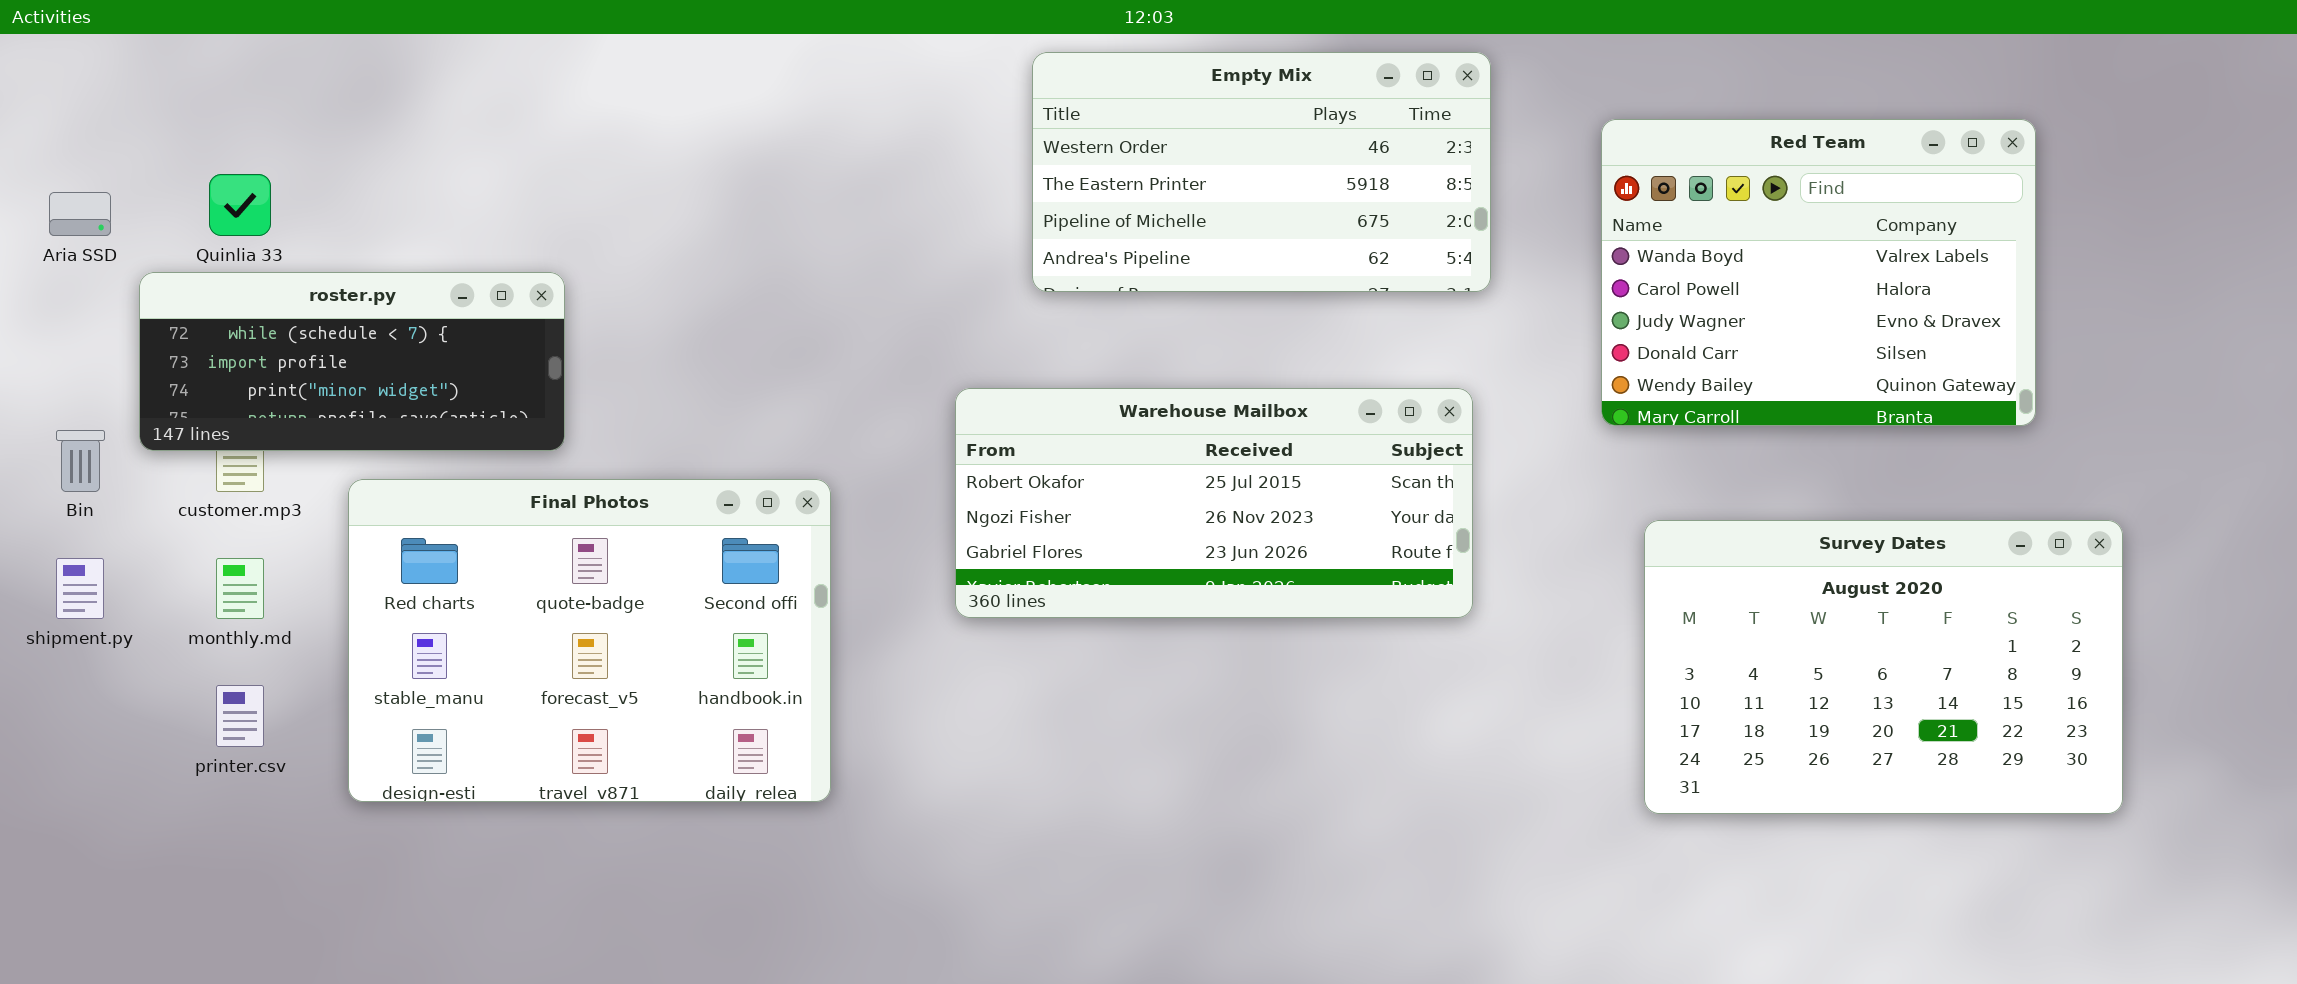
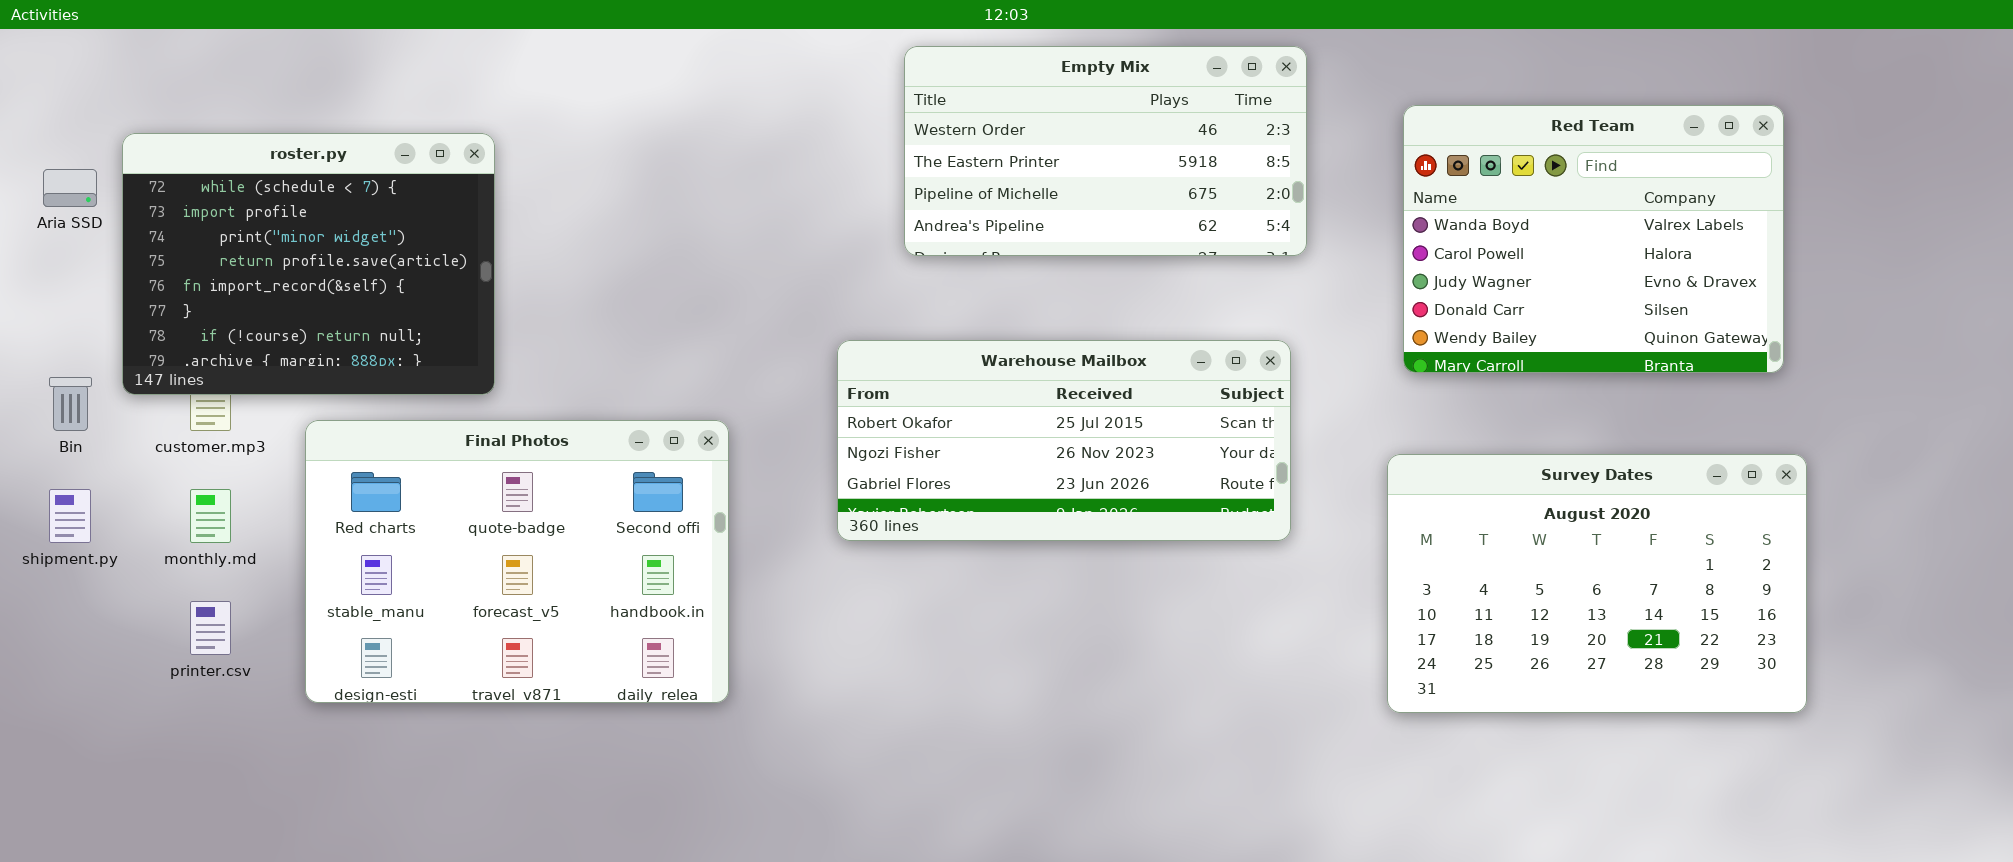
roster.py: [139,272,565,451] -> [122,133,495,395], resized
Survey Dates: [1644,520,2123,814] -> [1387,454,1807,713], moved

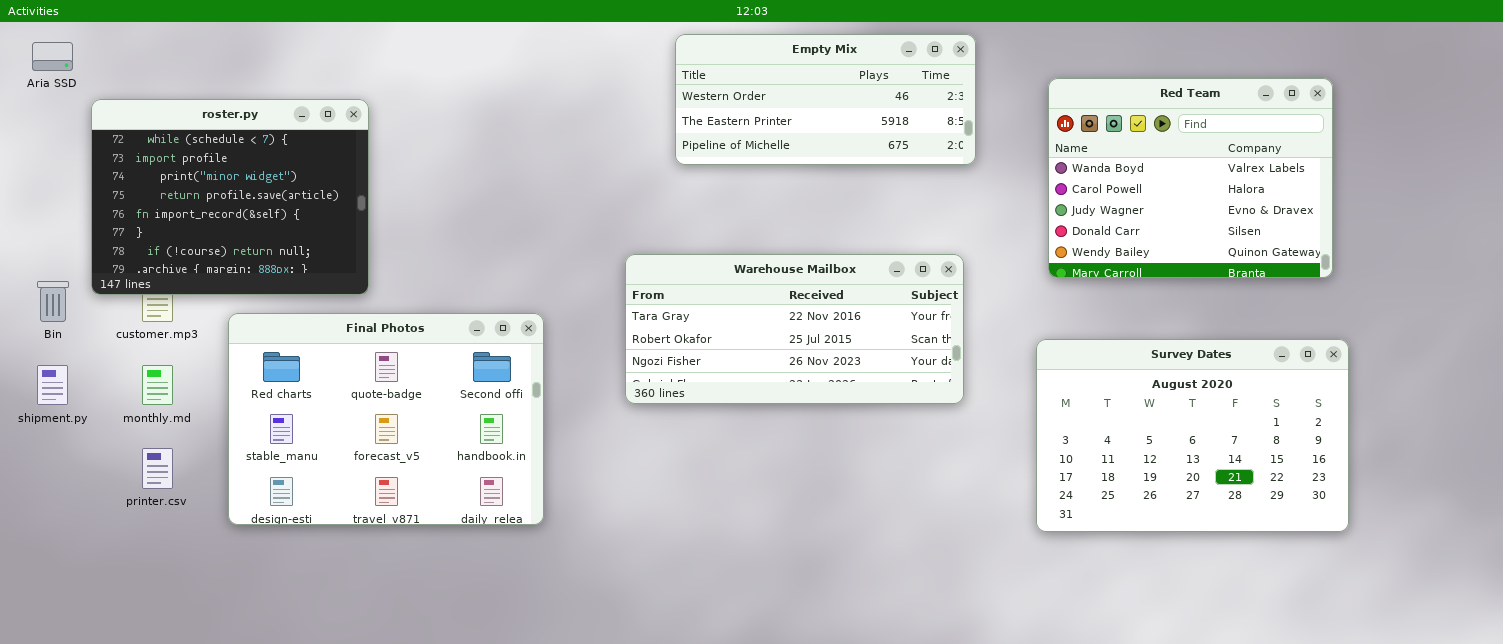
Empty Mix: [904,46,1307,256] -> [675,34,976,165], resized
Aria SSD: [43,169,97,207] -> [32,42,73,71], moved
Warehouse Mailbox: [837,340,1291,541] -> [625,254,964,404], scrolled up 1 row

